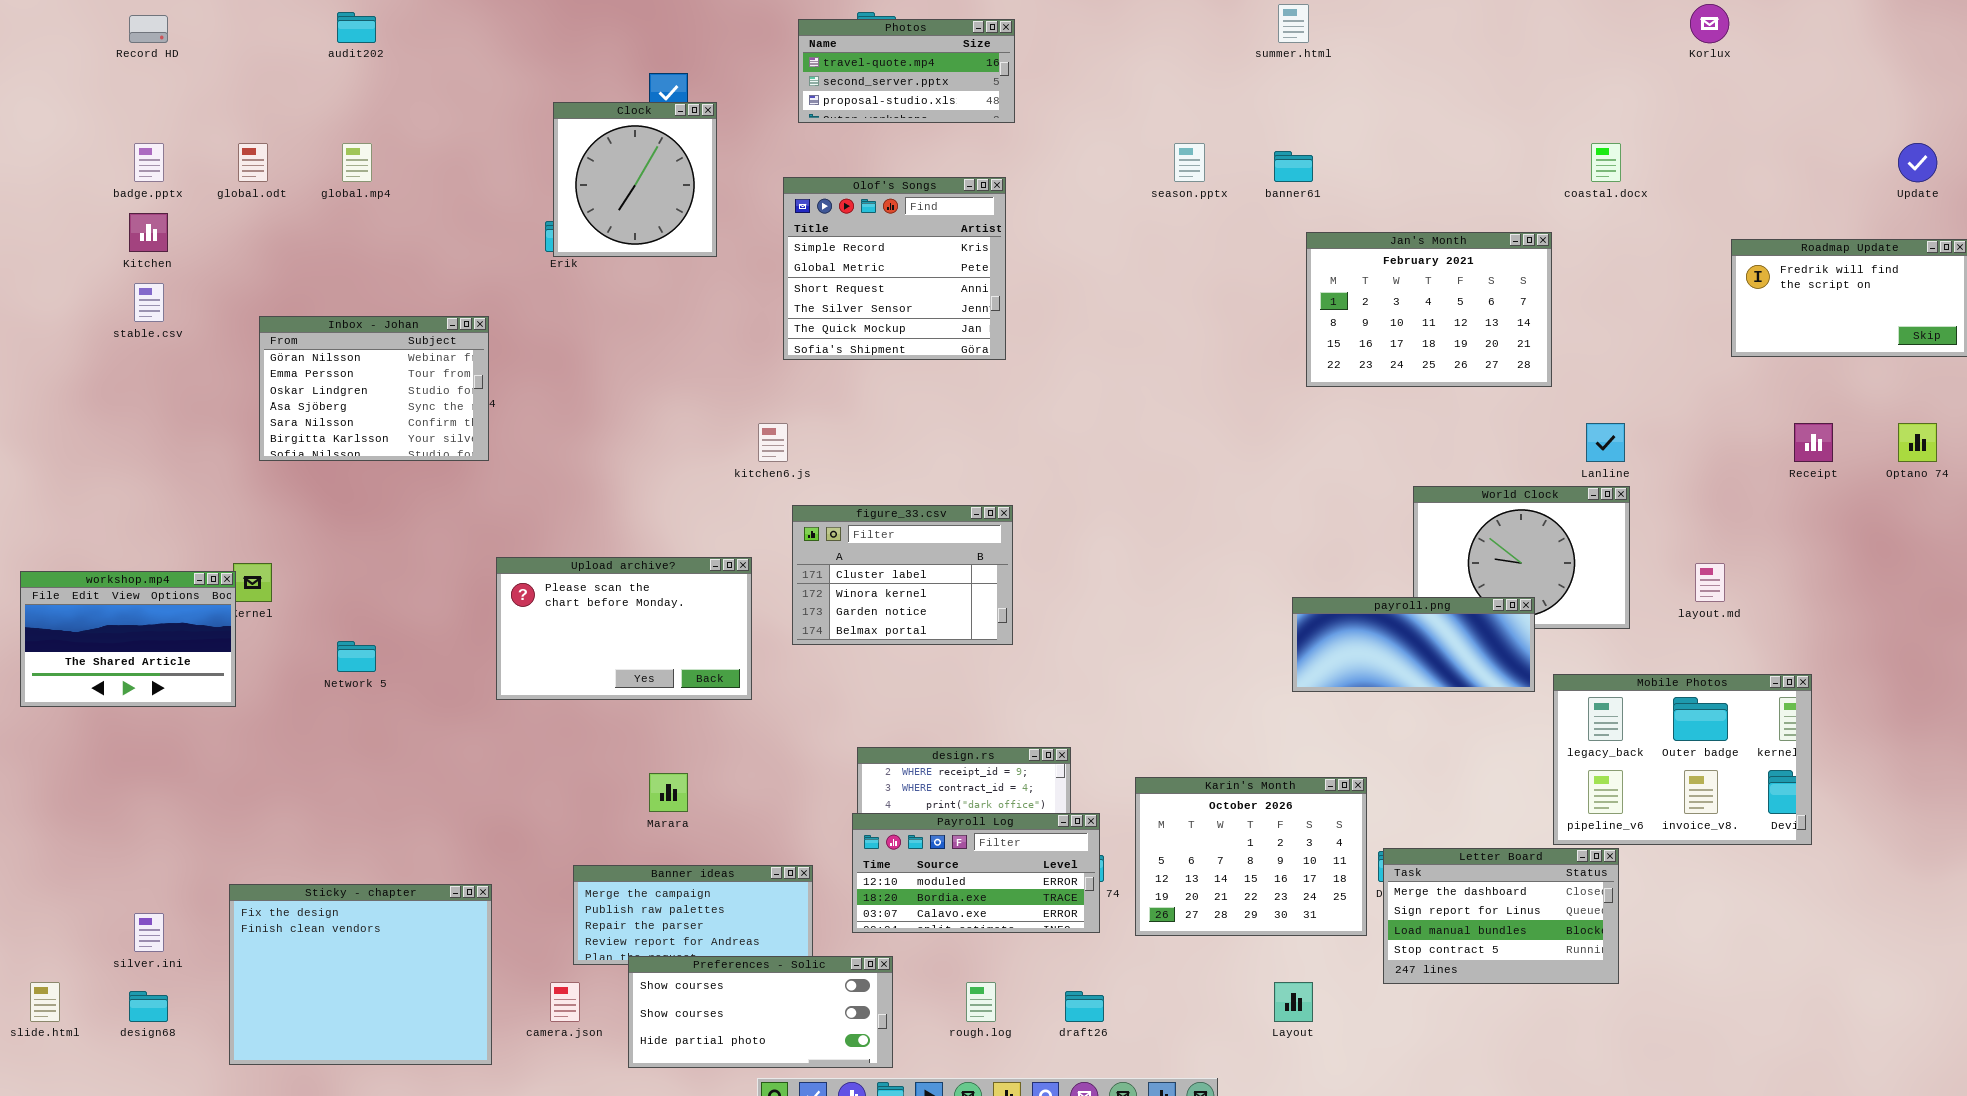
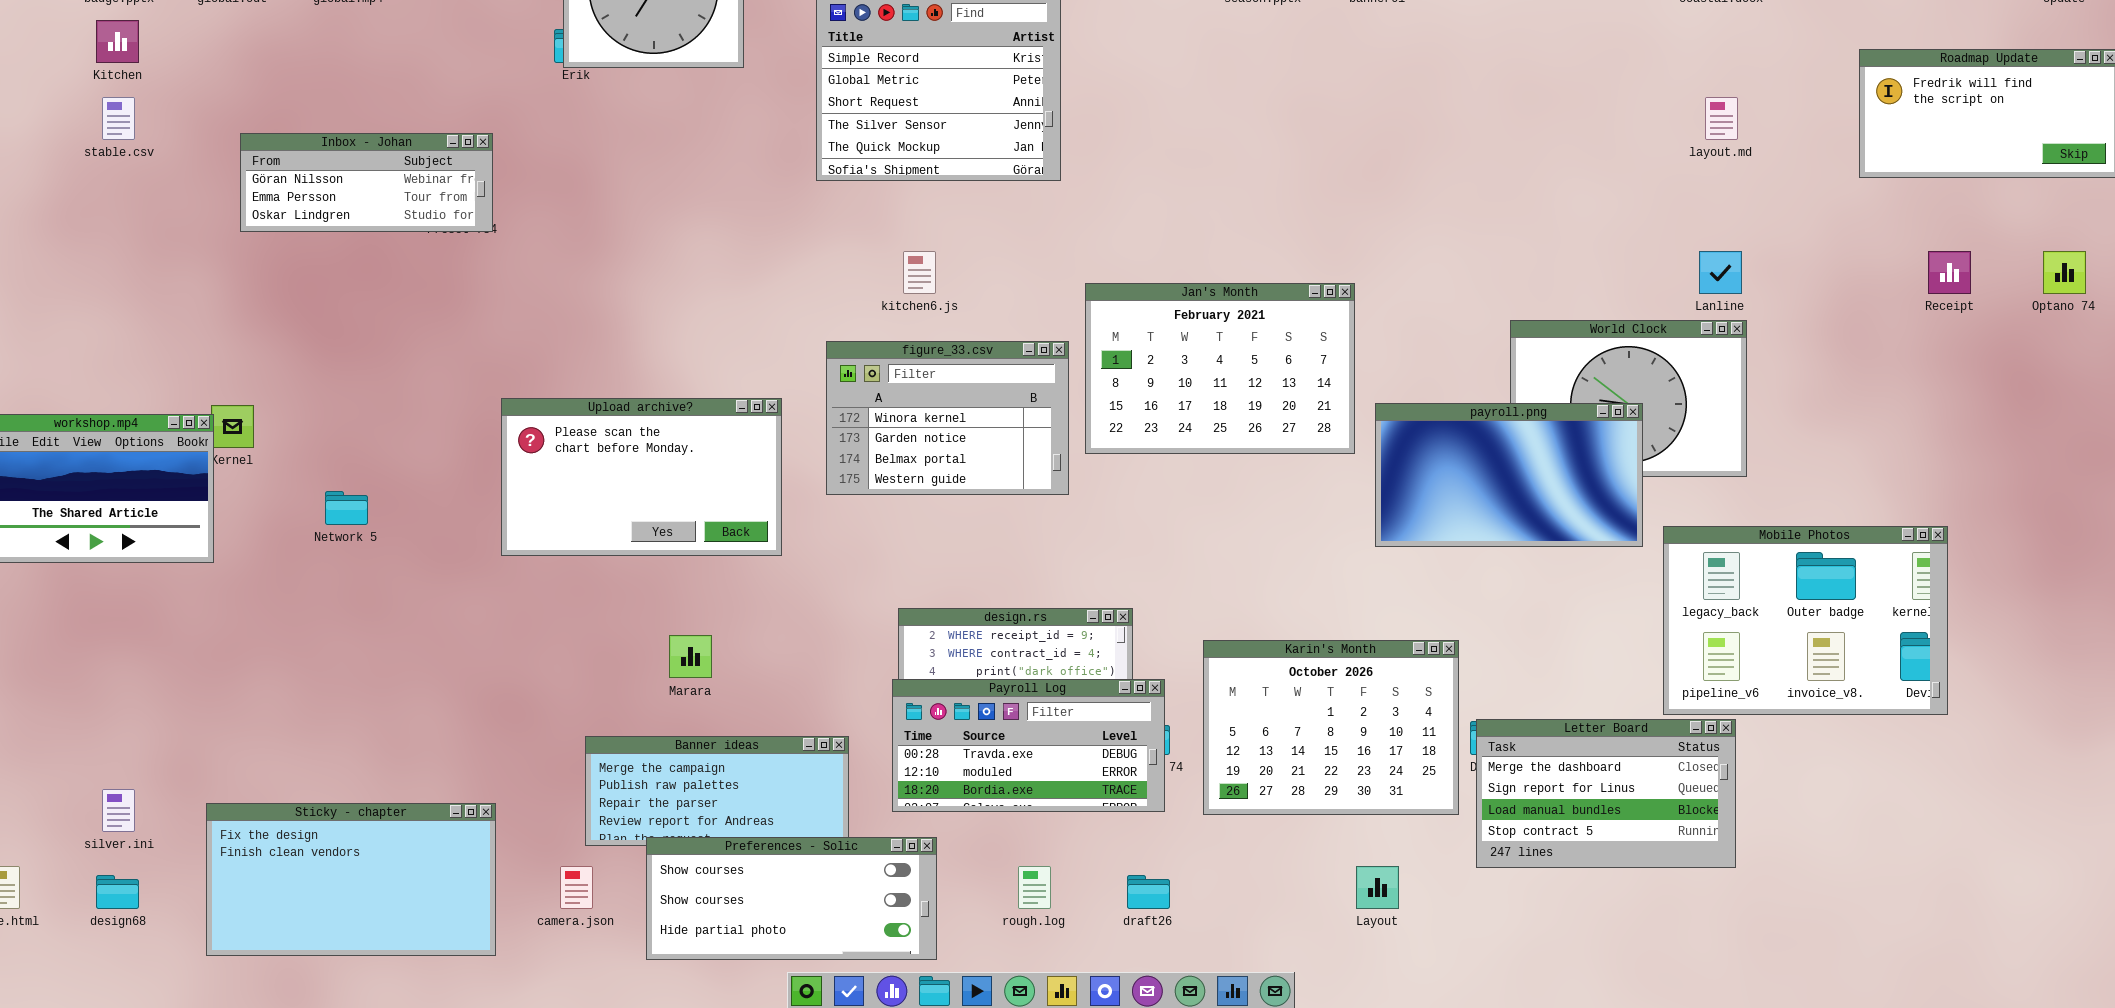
Jan's Month: [1306,232,1552,387] -> [1085,283,1355,454], moved
Inbox - Johan: [259,316,489,461] -> [240,133,493,232], resized
kitchen6.js: [758,423,788,462] -> [903,251,936,294], moved
figure_33.csv: [792,505,1013,645] -> [826,341,1069,495], scrolled down 1 row
layout.md: [1695,563,1725,602] -> [1705,97,1738,140], moved
payroll.png: [1292,597,1535,692] -> [1375,403,1643,547], resized
Payroll Log: [852,813,1100,933] -> [892,679,1165,812], scrolled up 1 row
Sticky - chapter: [229,884,492,1065] -> [206,803,496,956], resized

